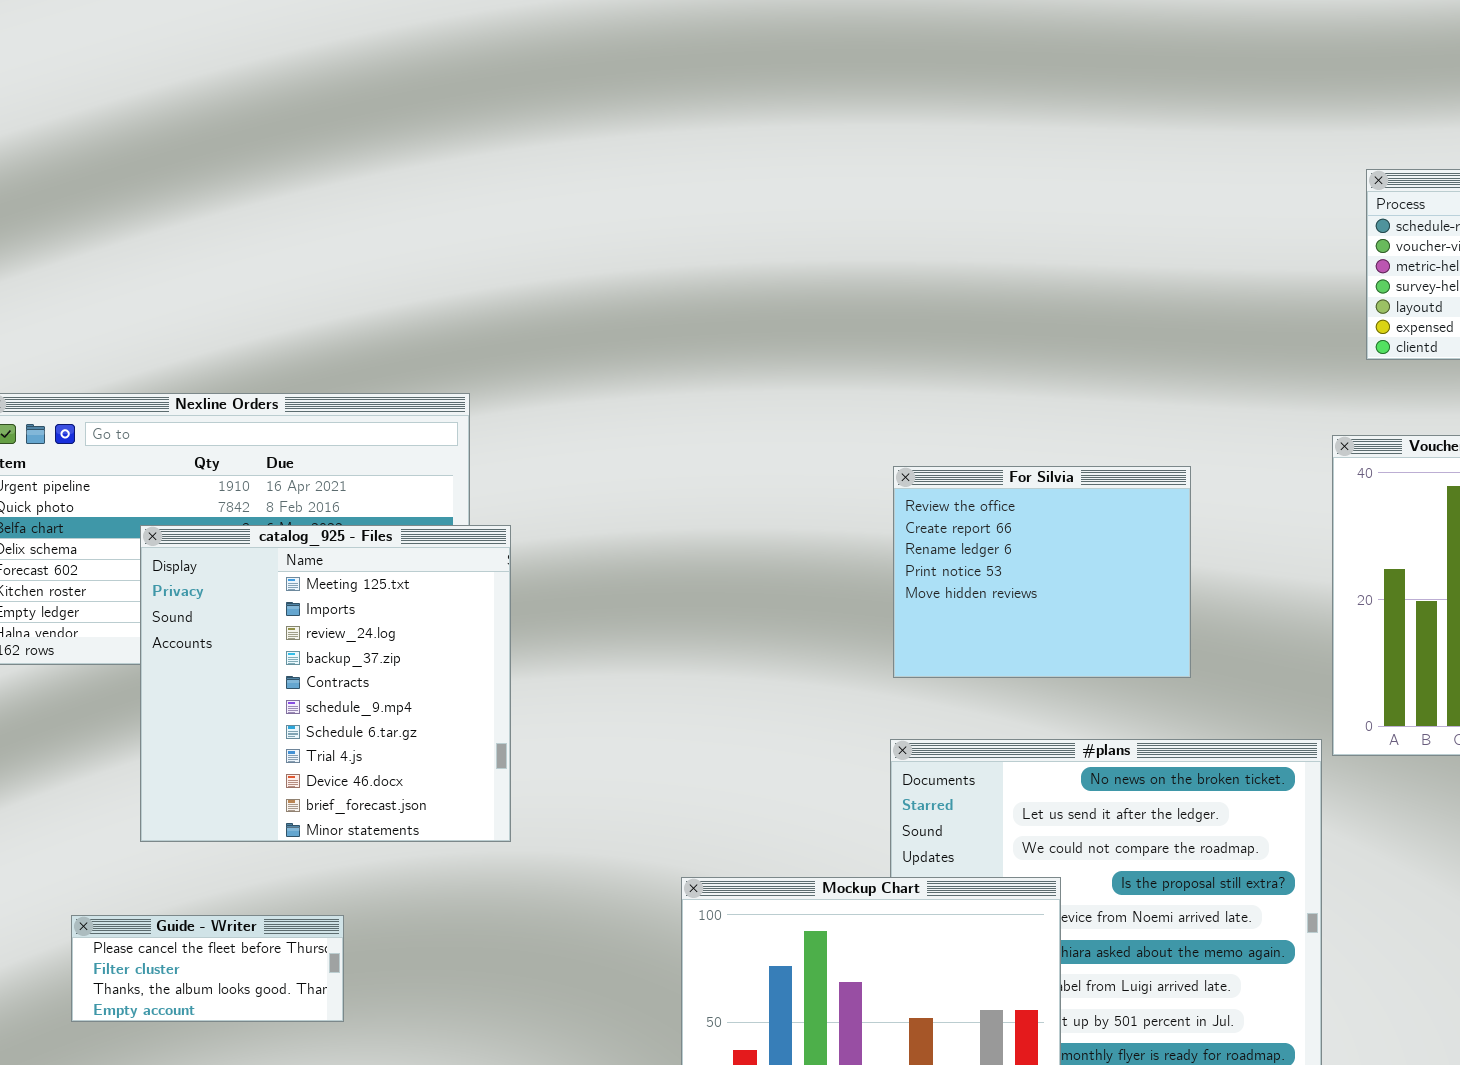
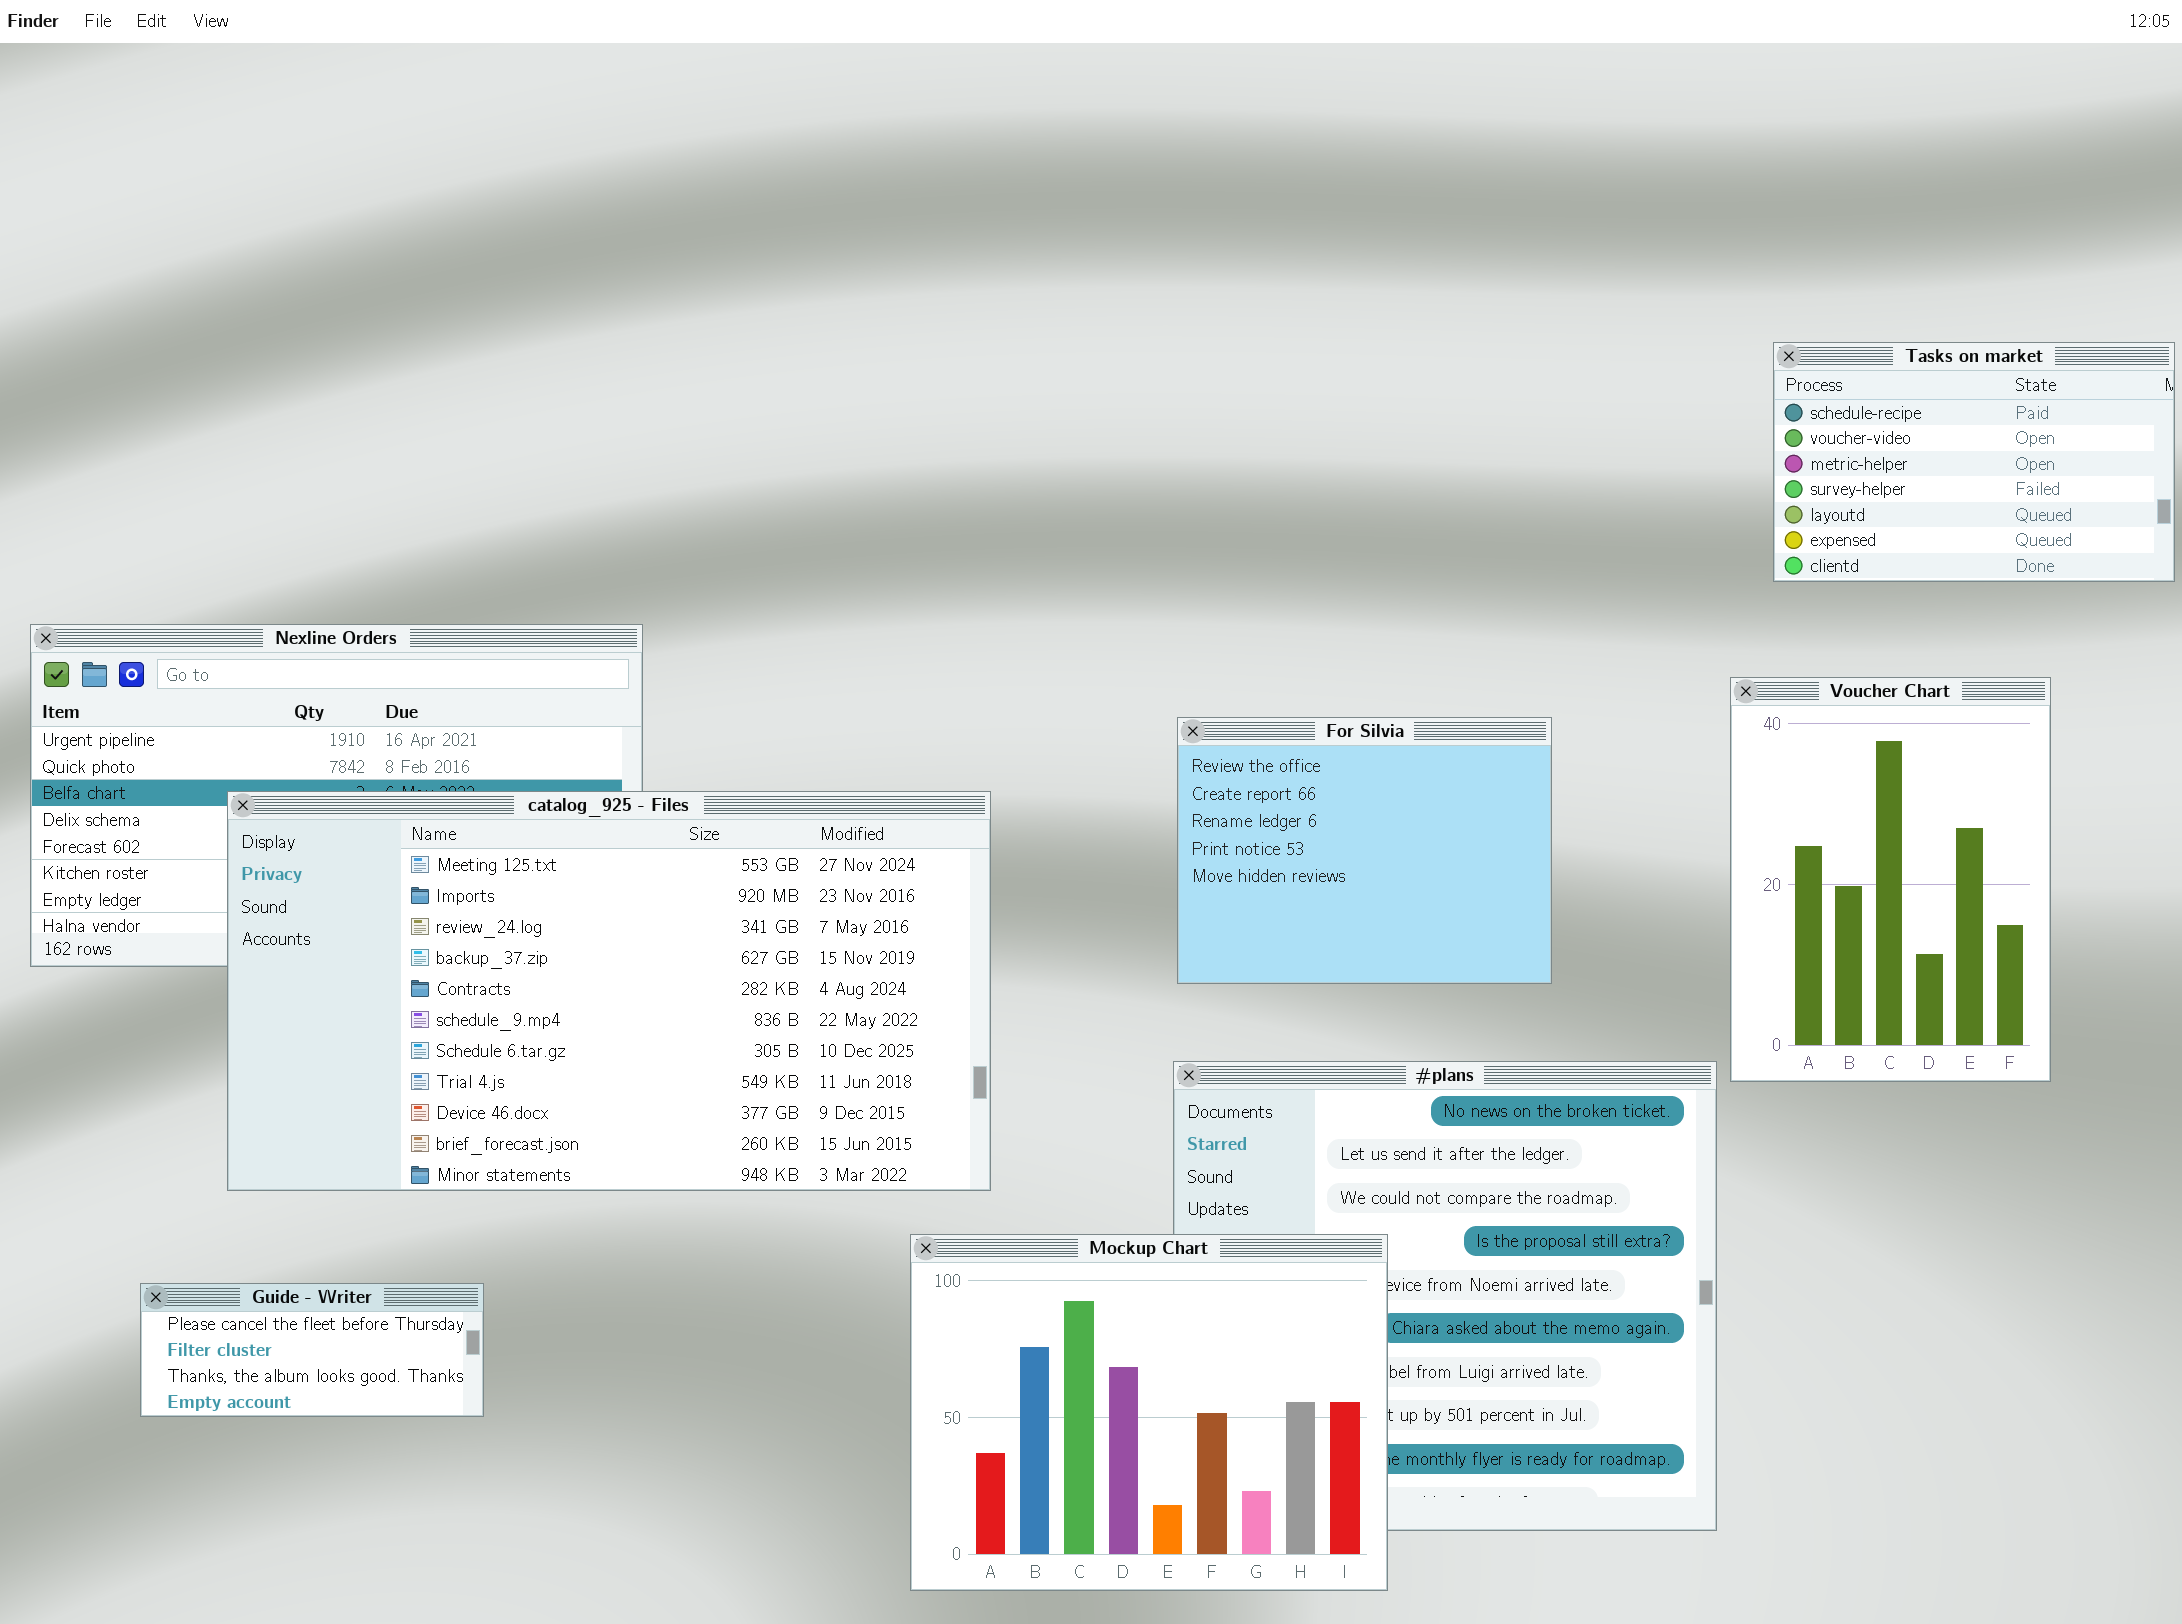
catalog_925 - Files: [140,525,511,842] -> [227,791,991,1191], resized

